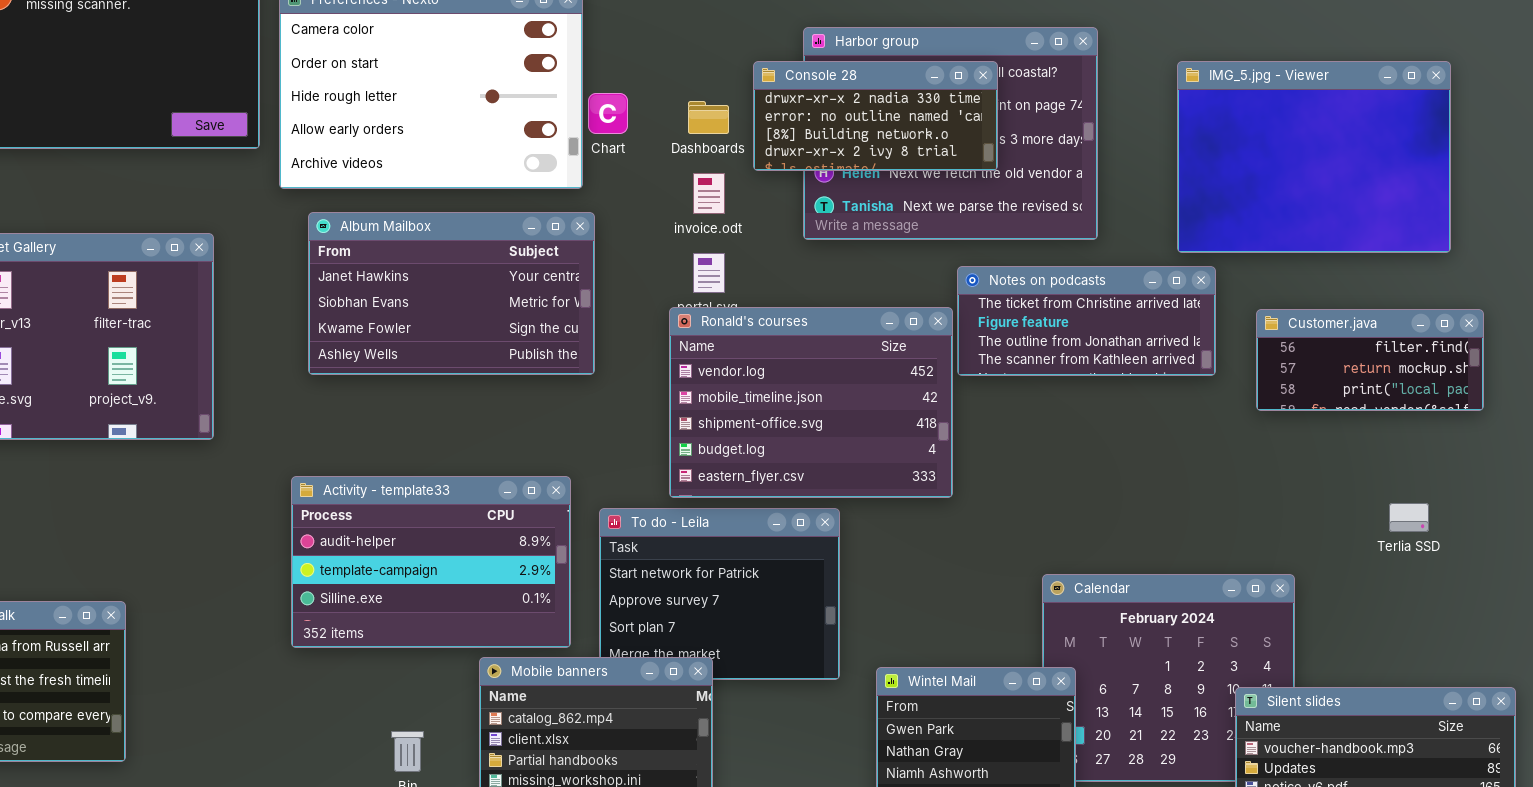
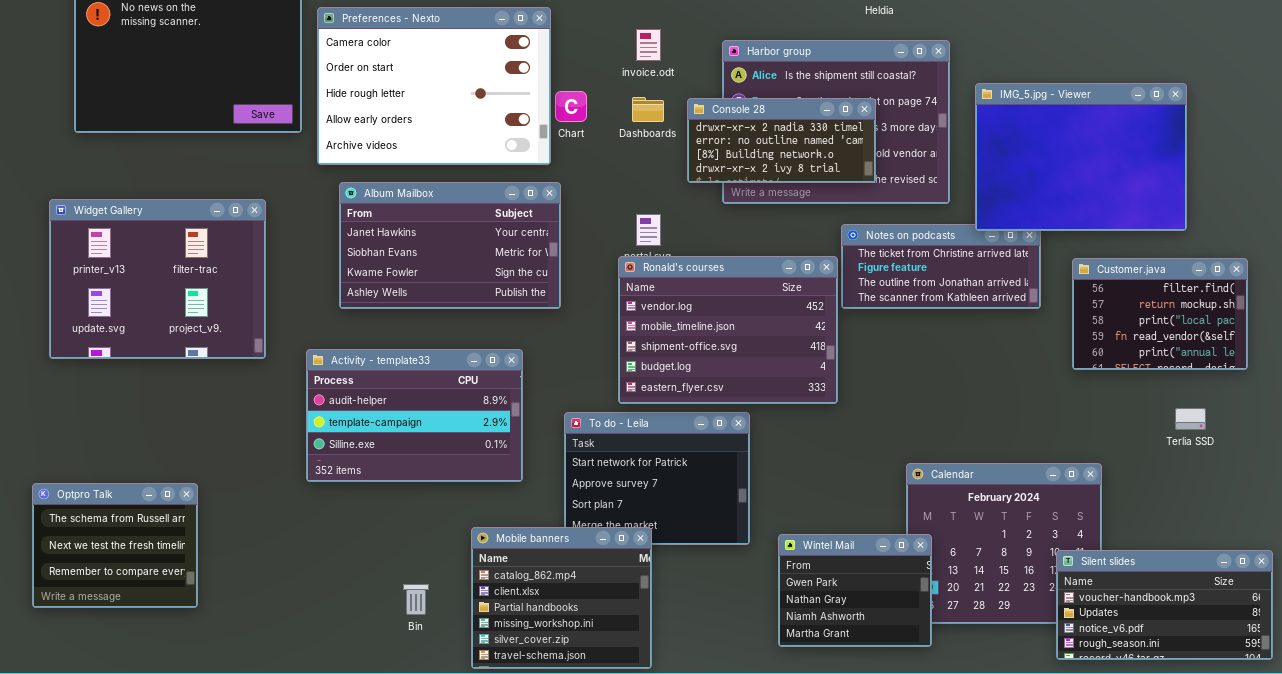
Console 28: [753,61,998,171] -> [687,98,876,183], moved
IMG_5.jpg - Viewer: [1177,61,1451,253] -> [975,83,1187,231], moved
invoice.odt: [693,173,725,214] -> [636,29,661,61], moved
Customer.java: [1256,309,1484,411] -> [1072,258,1248,370], resized
Activity - template33: [291,476,571,648] -> [306,349,523,482], moved

